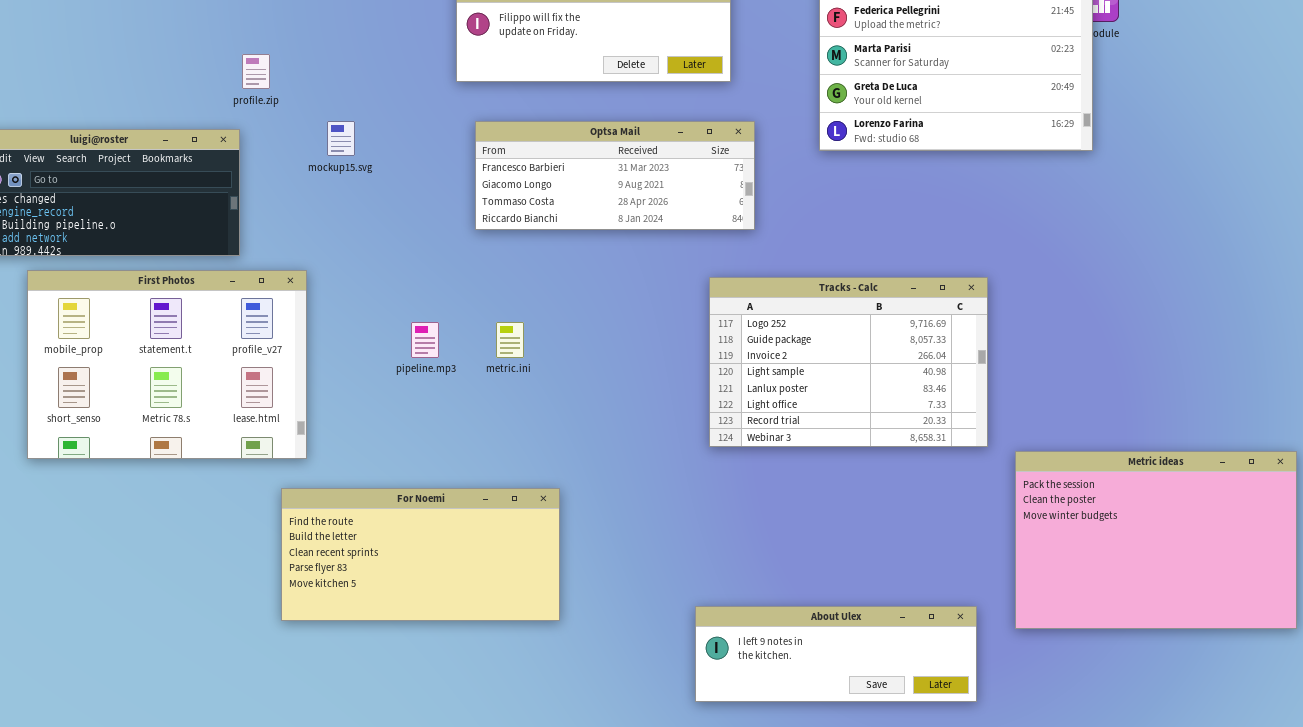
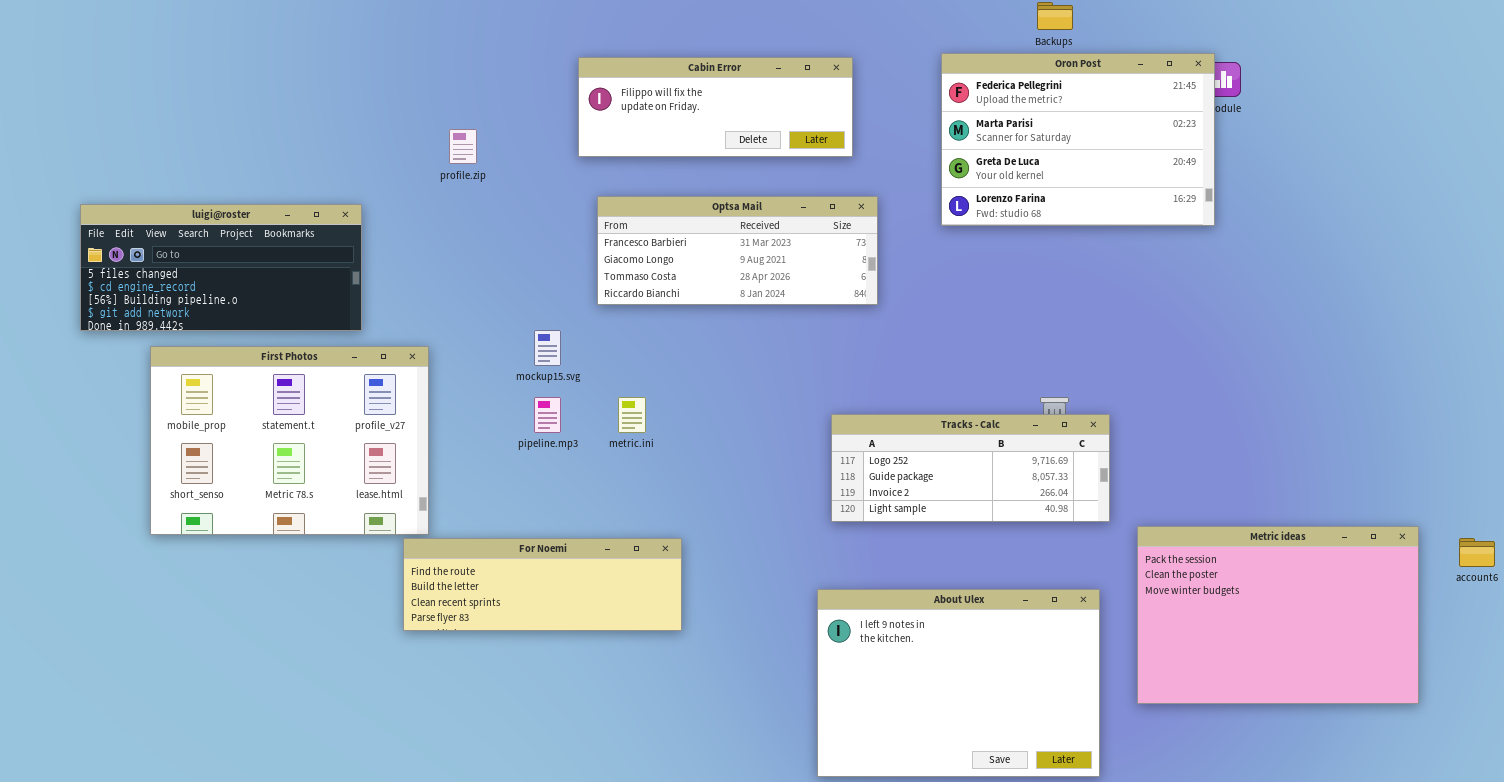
profile.zip: [242,54,270,89] -> [449,129,477,164], moved
mockup15.svg: [327,121,355,156] -> [534,330,561,366], moved
Tracks - Calc: [709,277,988,447] -> [831,414,1110,522], resized
For Noemi: [281,488,560,621] -> [403,538,682,631], moved, resized
About Ulex: [695,606,977,702] -> [817,589,1100,777], resized

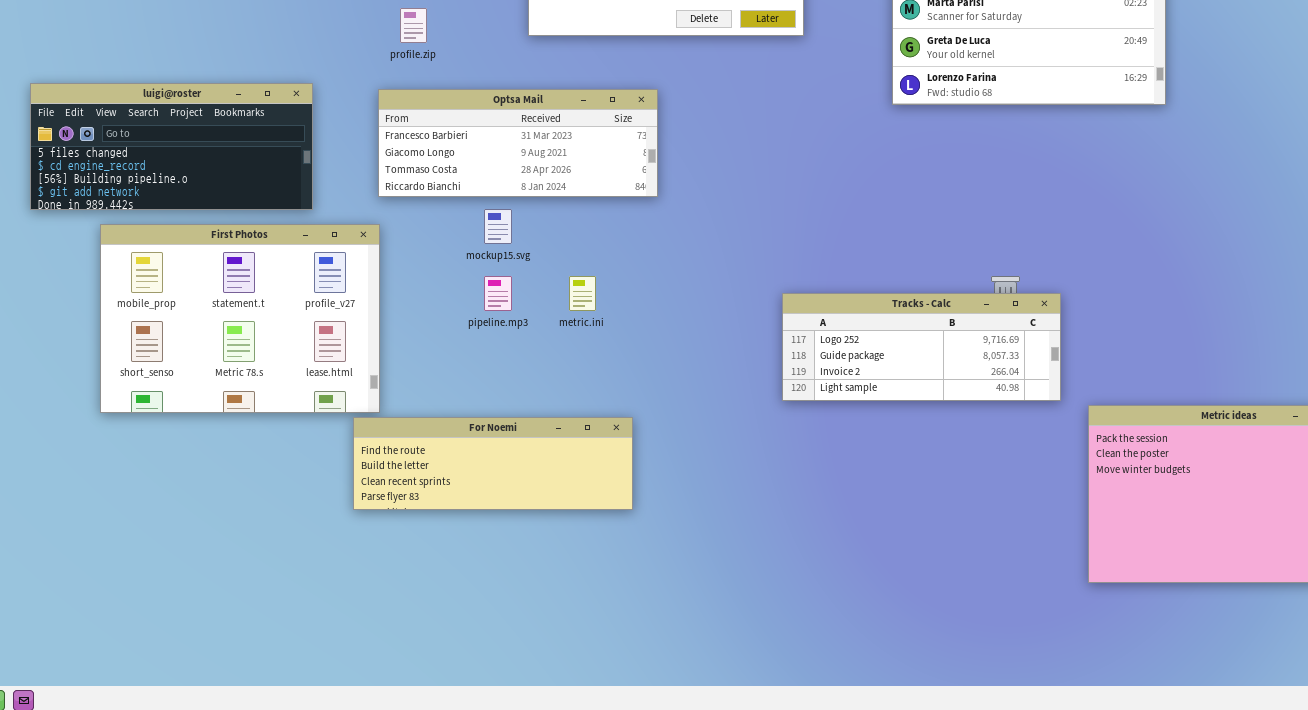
Optsa Mail: [597,196,878,305] -> [378,89,658,197], moved
About Ulex: [817,589,1100,777] -> none, closed

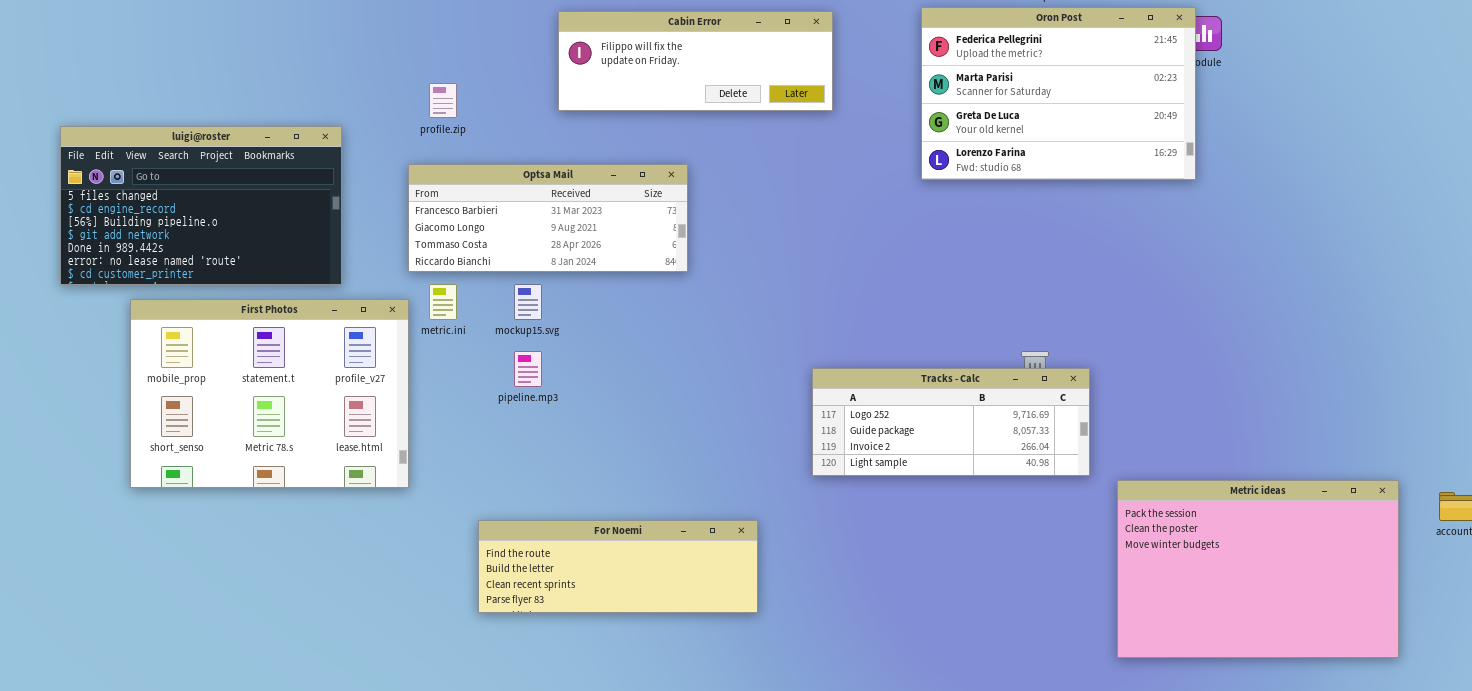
luigi@roster: [30,83,313,210] -> [60,126,342,285], resized
metric.ini: [569,276,596,311] -> [429,284,457,320], moved
For Noemi: [353,417,633,510] -> [478,520,758,613], moved

